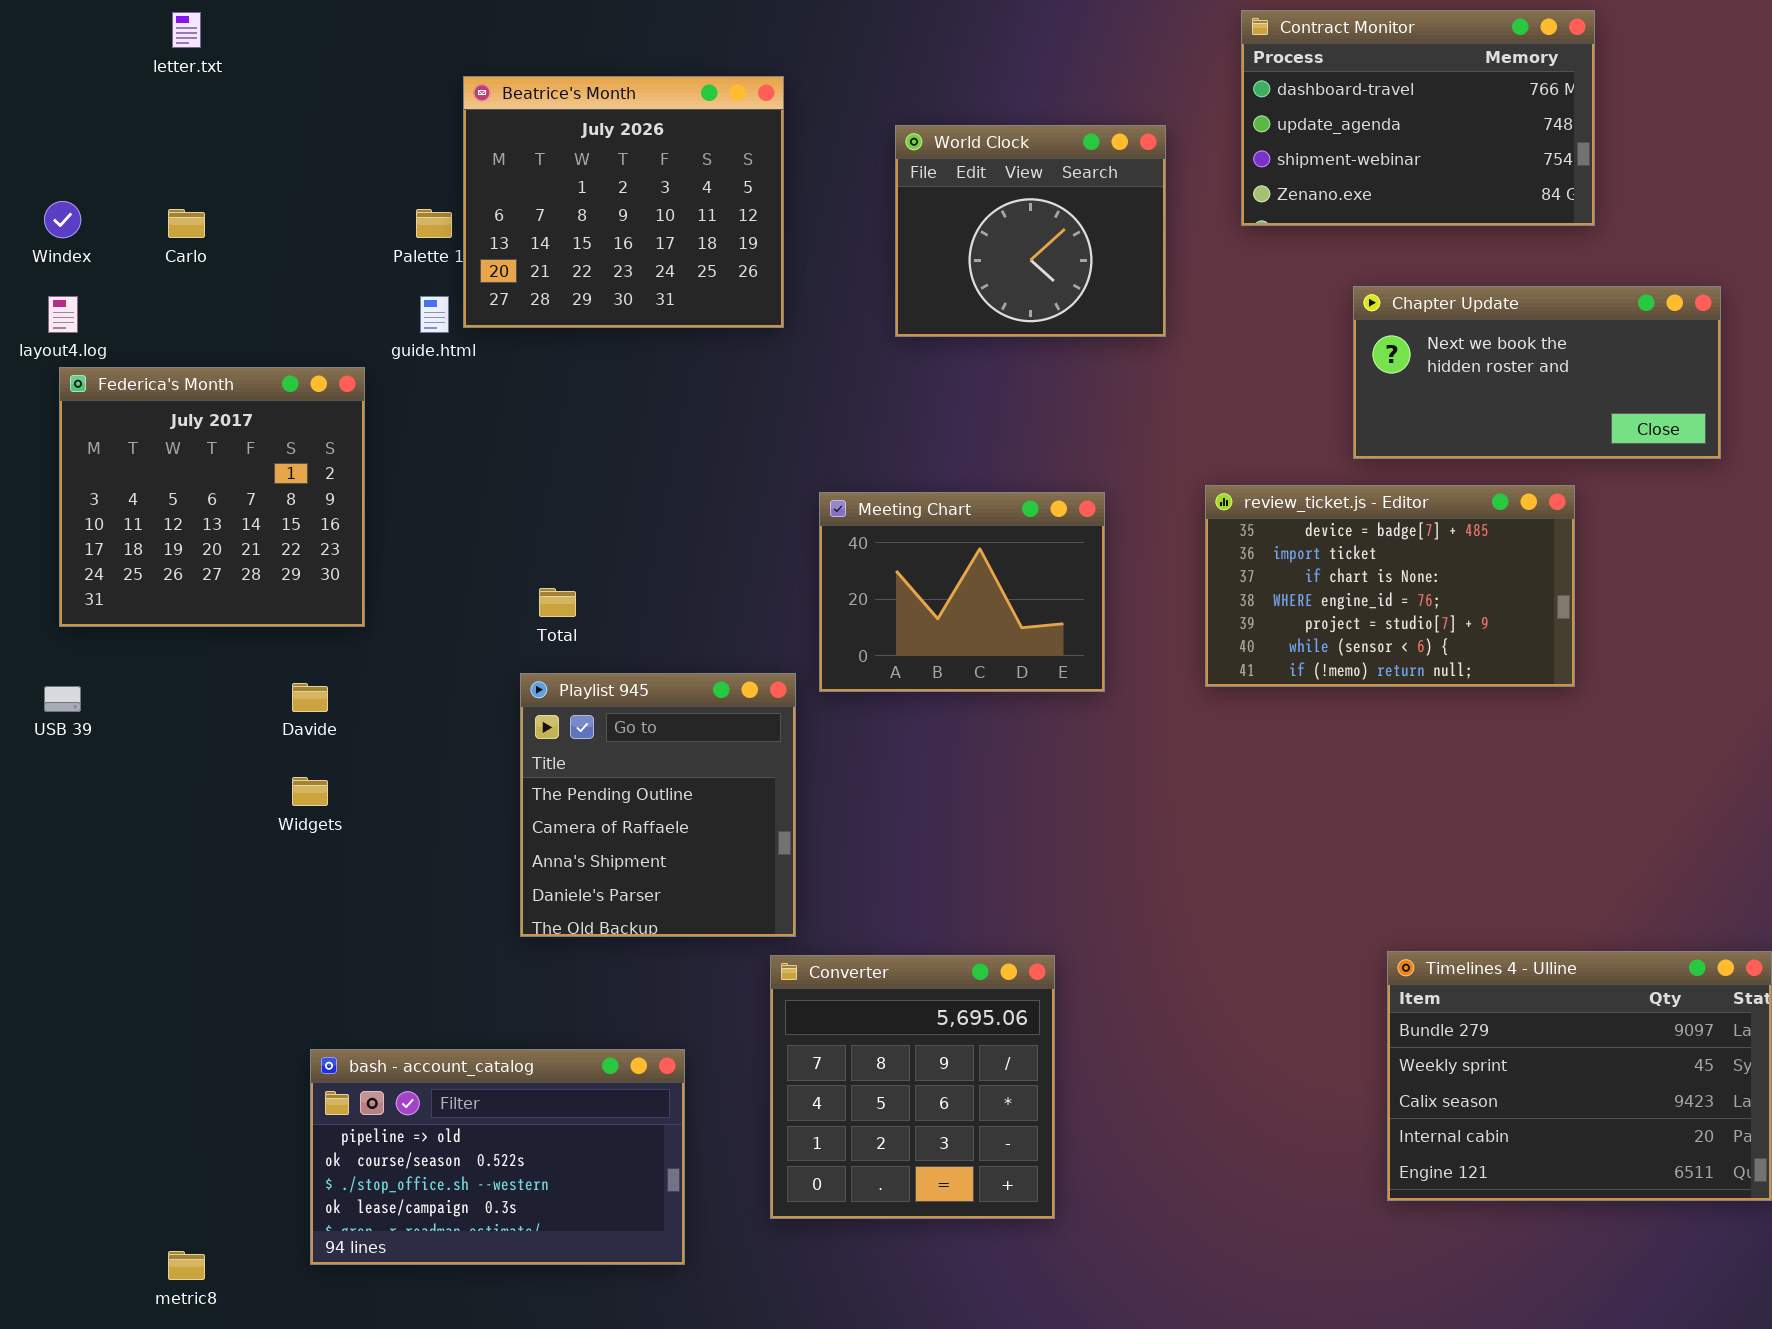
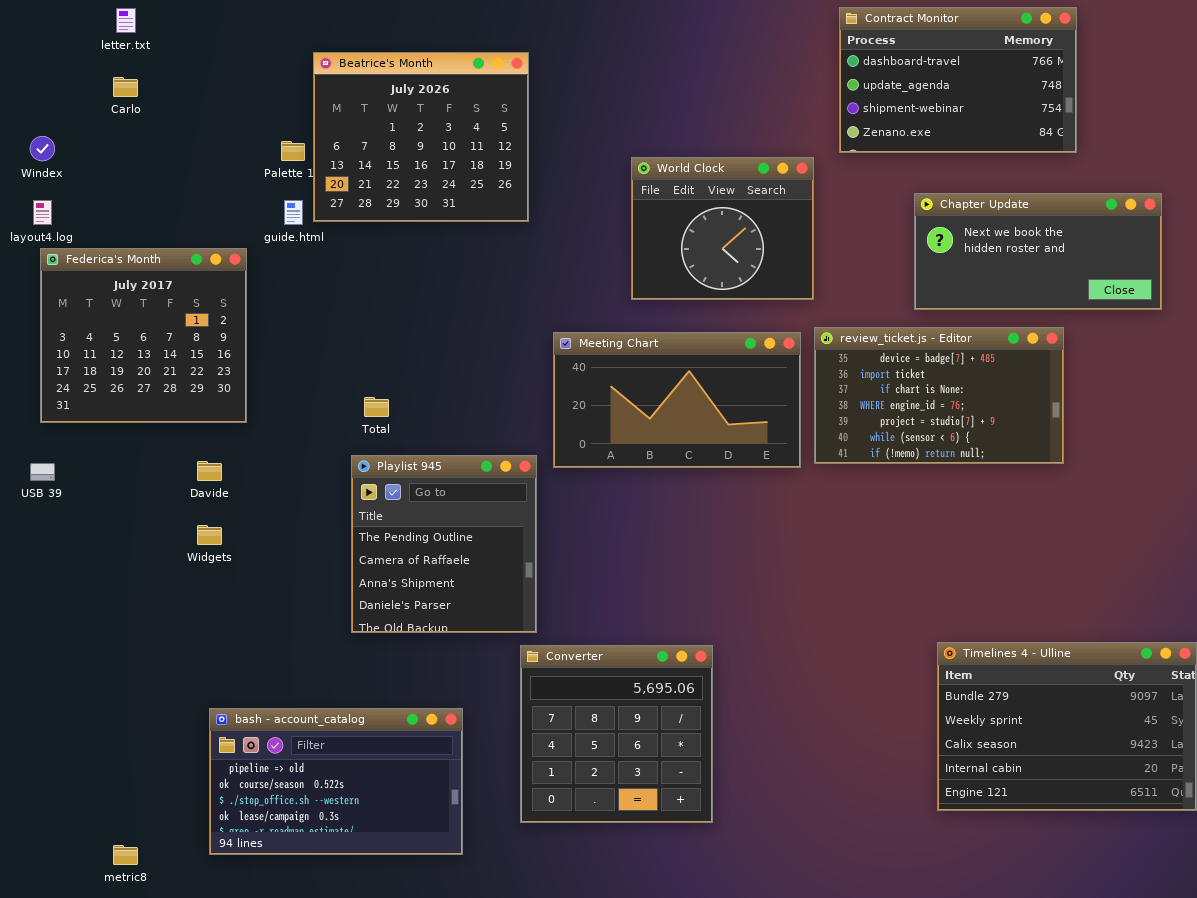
World Clock: [895,125,1166,337] -> [631,157,814,300], moved
Carlo: [168,209,205,238] -> [113,77,138,97], moved
Meeting Chart: [819,492,1105,692] -> [553,332,801,468], resized

